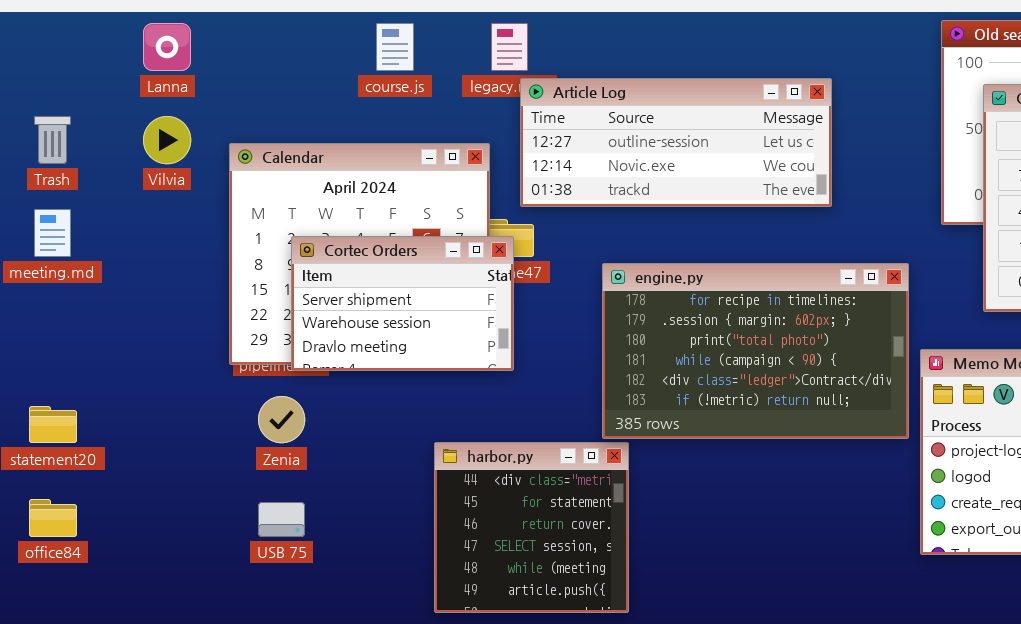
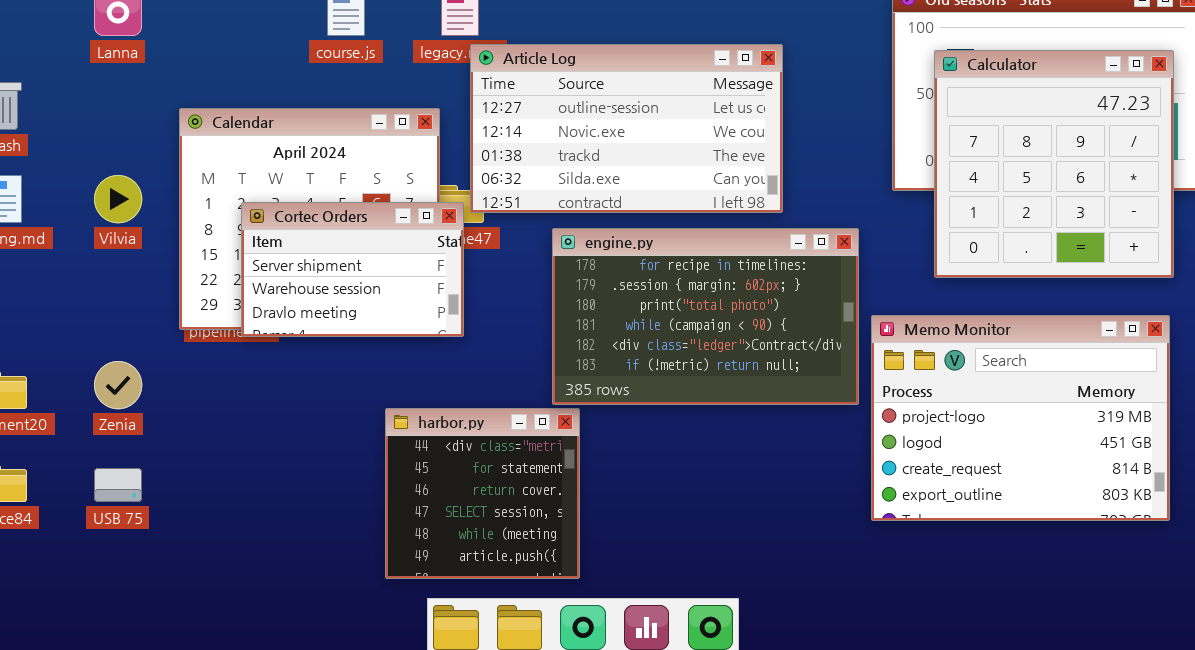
Article Log: [520,78,832,207] -> [470,44,783,213], resized
Vilvia: [143,116,191,164] -> [94,175,142,223], moved
Zenia: [258,396,305,443] -> [94,361,142,409], moved
USB 75: [258,502,305,537] -> [94,468,142,502], moved

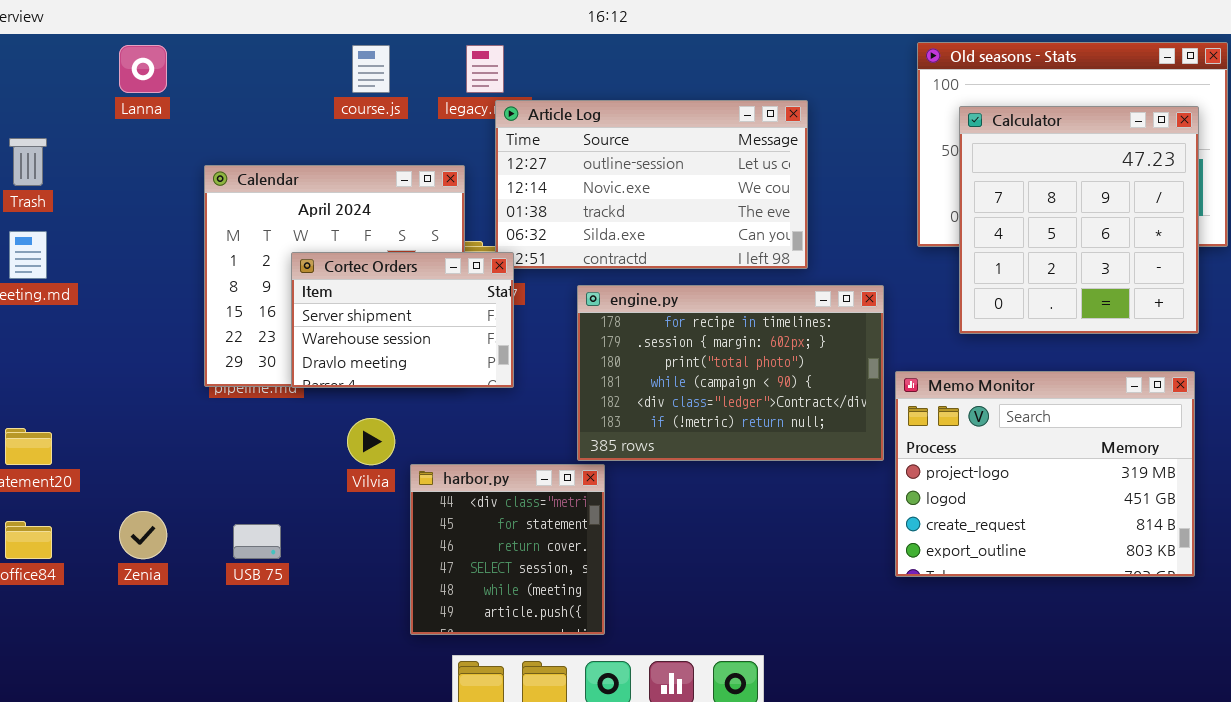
Vilvia: [94,175,142,223] -> [347,418,395,465], moved
Cortec Orders: [241,202,464,337] -> [291,252,514,388], moved
Zenia: [94,361,142,409] -> [119,511,167,559], moved
USB 75: [94,468,142,502] -> [233,524,281,559], moved

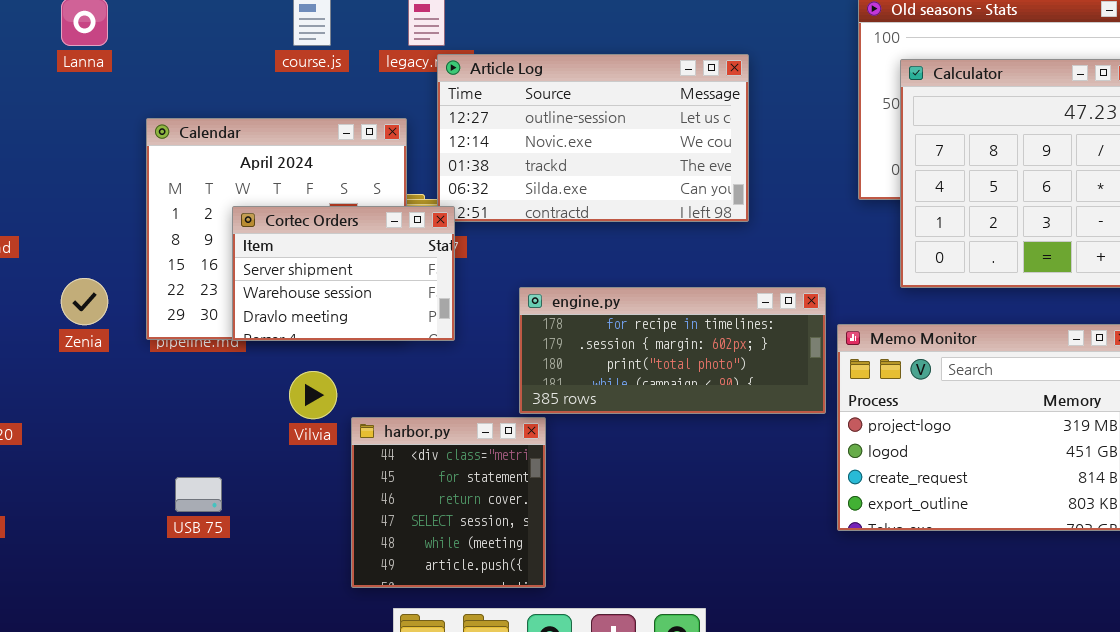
engine.py: [577,285,884,461] -> [519,287,826,414], resized
Zenia: [119,511,167,559] -> [61,278,108,325], moved

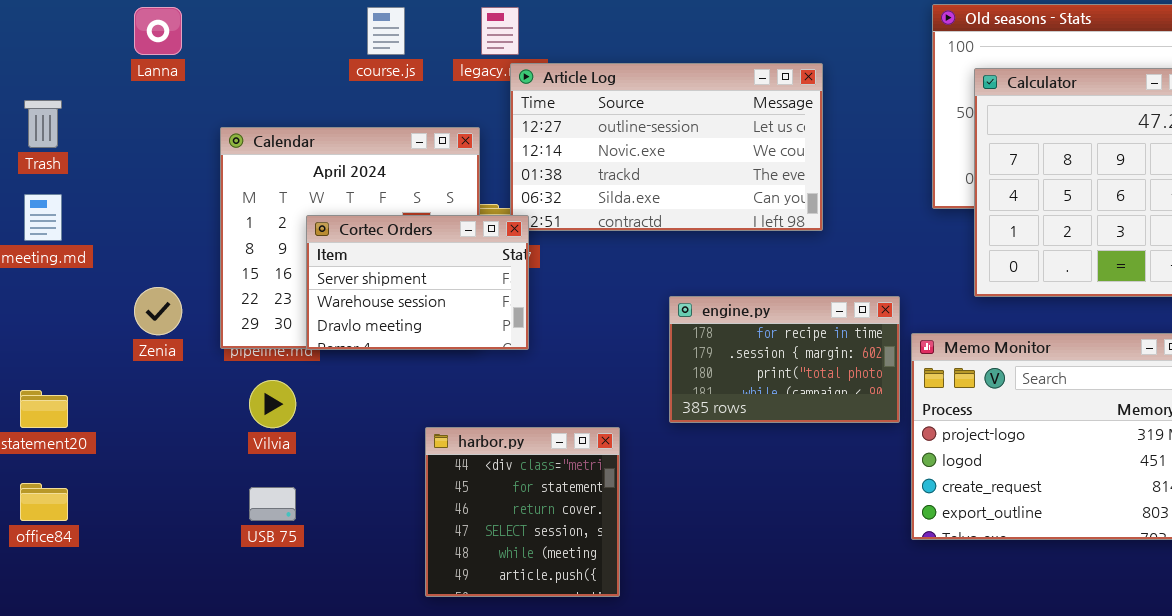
engine.py: [519,287,826,414] -> [669,296,900,423], resized
Vilvia: [289,371,337,419] -> [249,380,296,428], moved

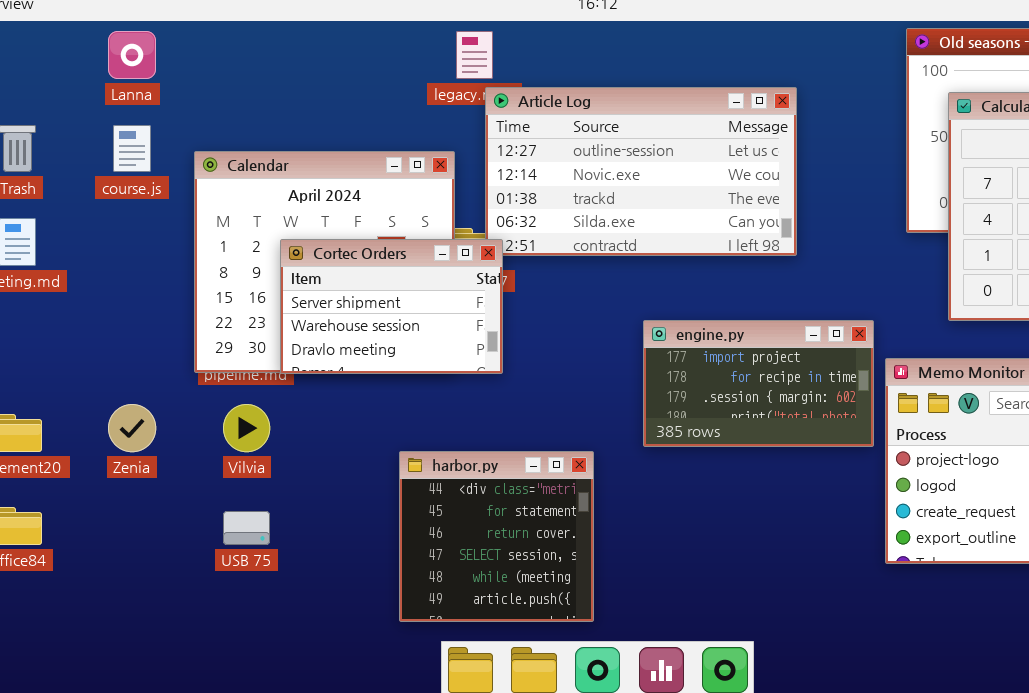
course.js: [367,7,405,55] -> [113,125,151,172], moved
Zenia: [134,287,182,335] -> [108,404,156,452], moved
engine.py: [669,296,900,423] -> [643,320,874,447], scrolled up 1 row

